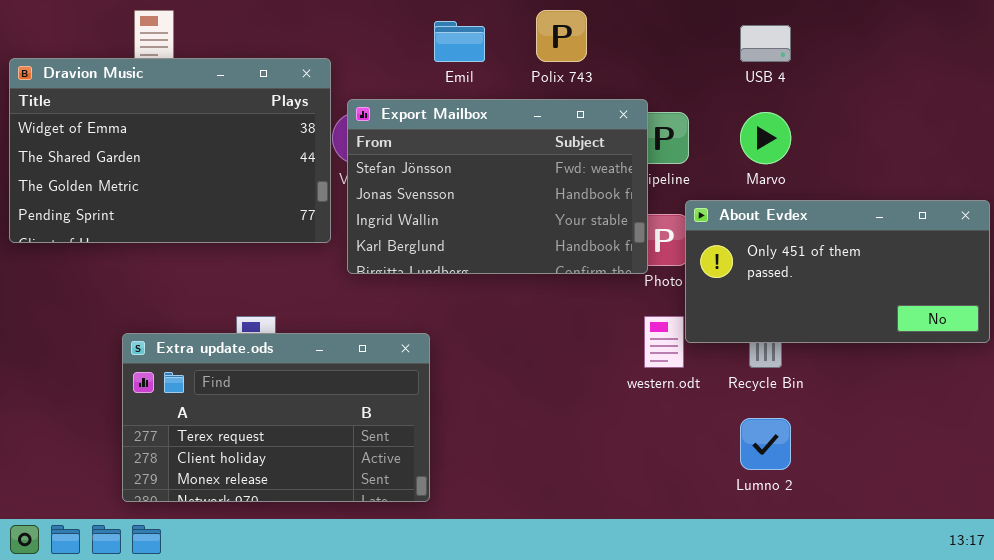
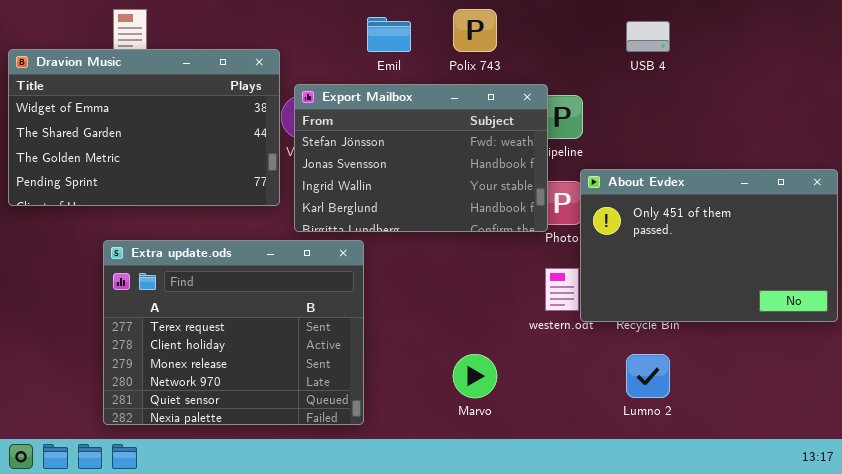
Marvo: [740,112,791,164] -> [453,354,497,398], moved
About Evdex: [685,200,990,343] -> [580,169,838,322], resized
Extra update.ods: [122,333,430,502] -> [103,240,364,425], resized

